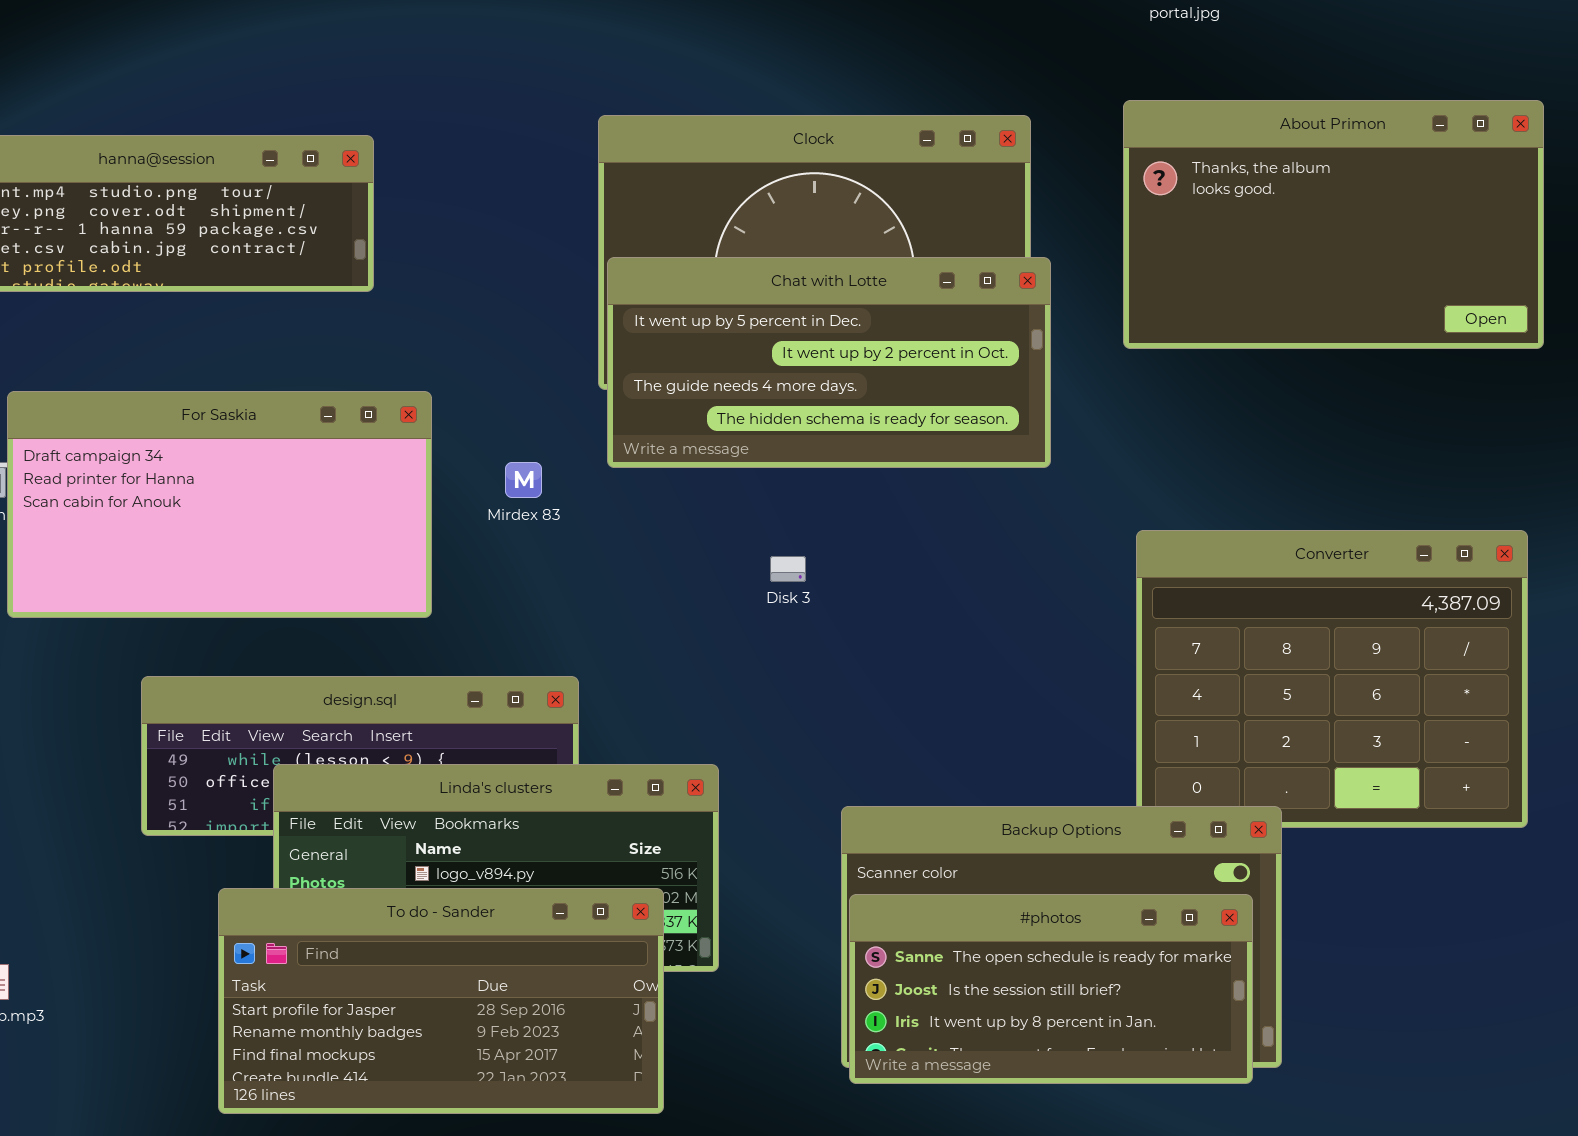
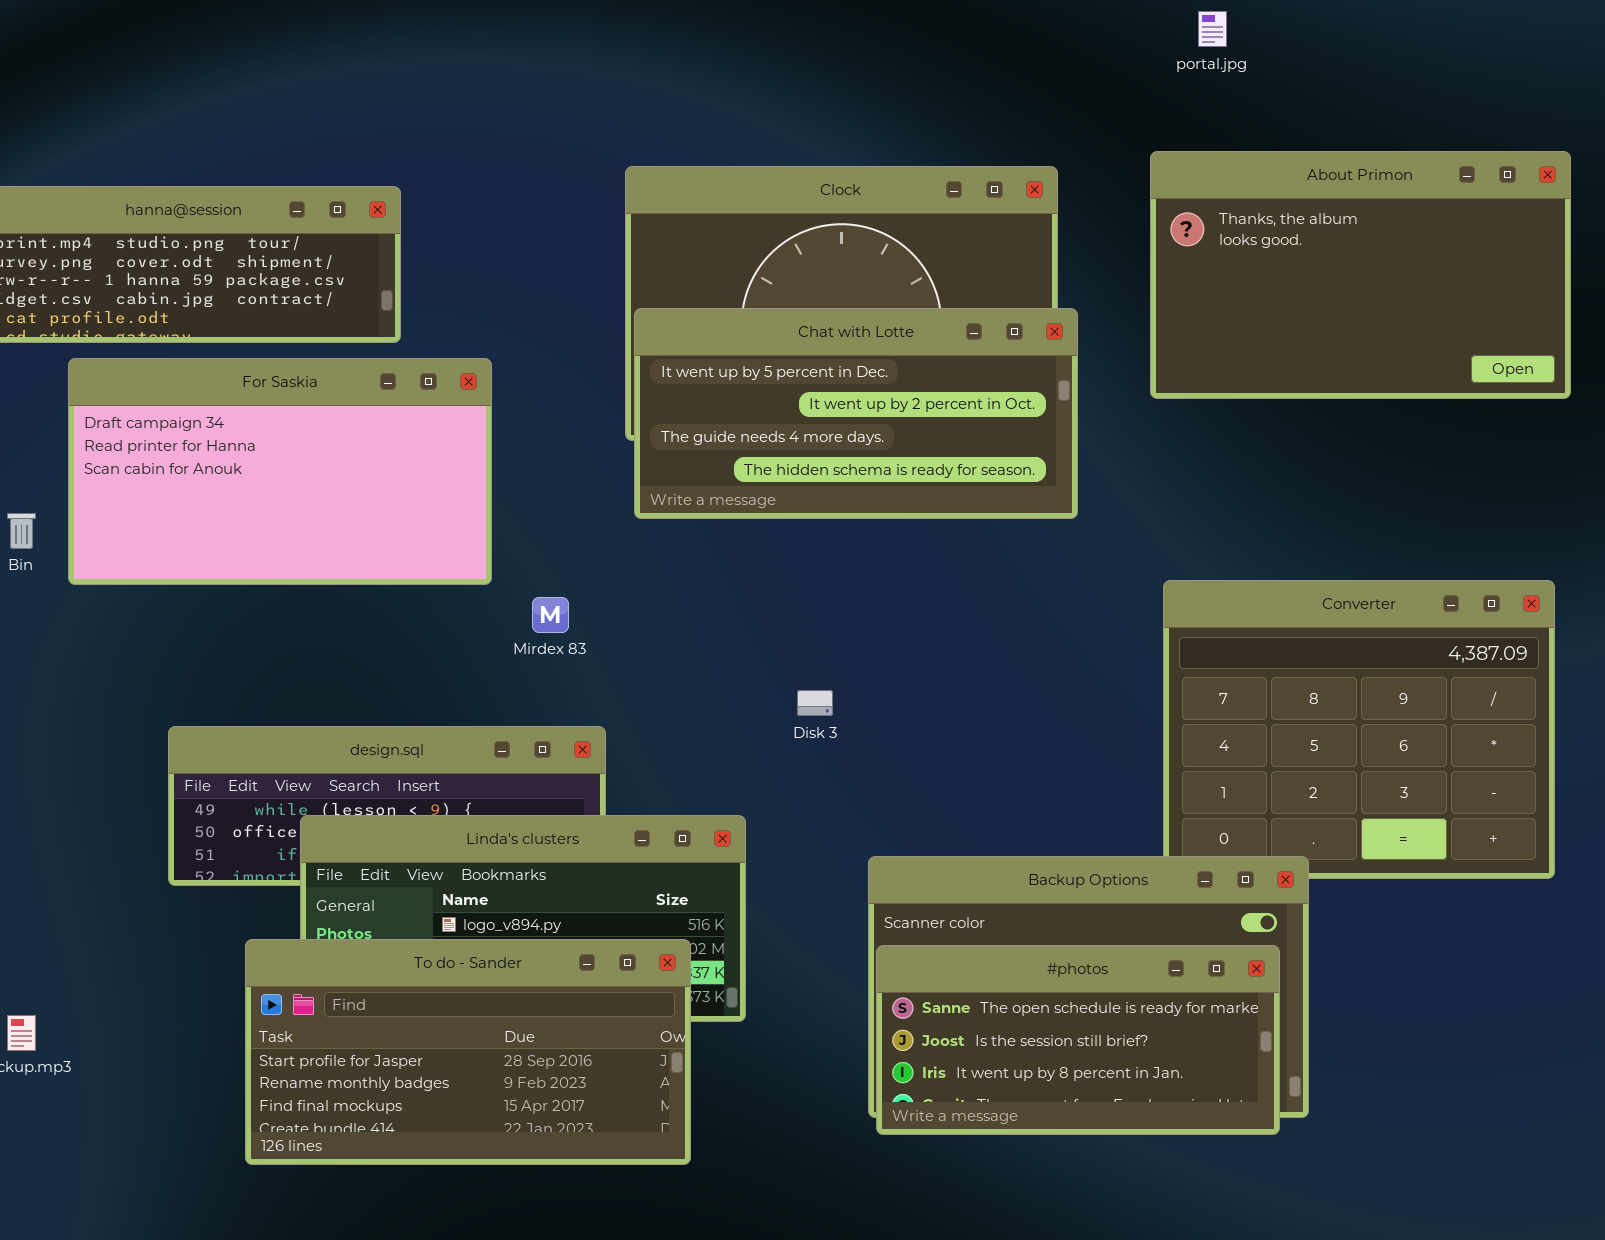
For Saskia: [7,391,432,618] -> [68,358,492,585], moved
Mirdex 83: [505,462,542,498] -> [532,597,569,633], moved
Disk 3: [770,556,806,582] -> [797,690,833,716], moved

